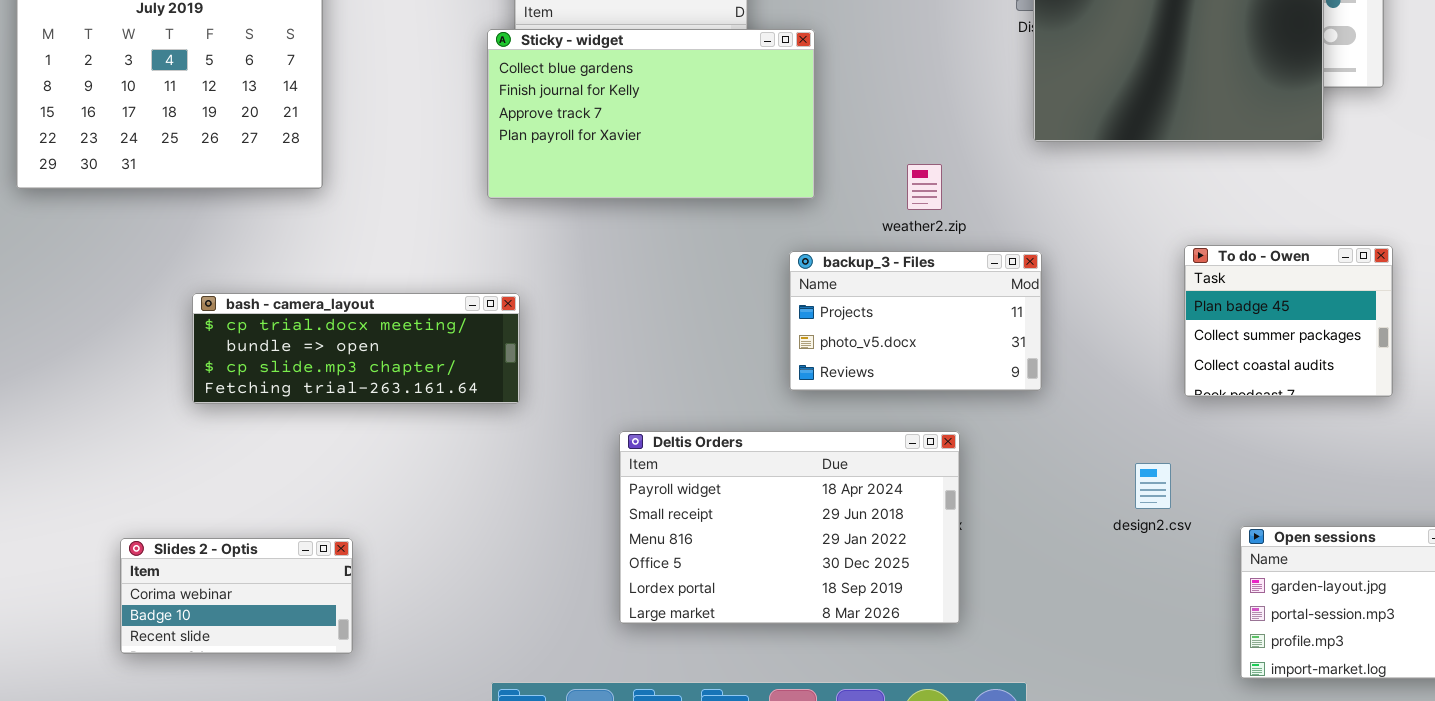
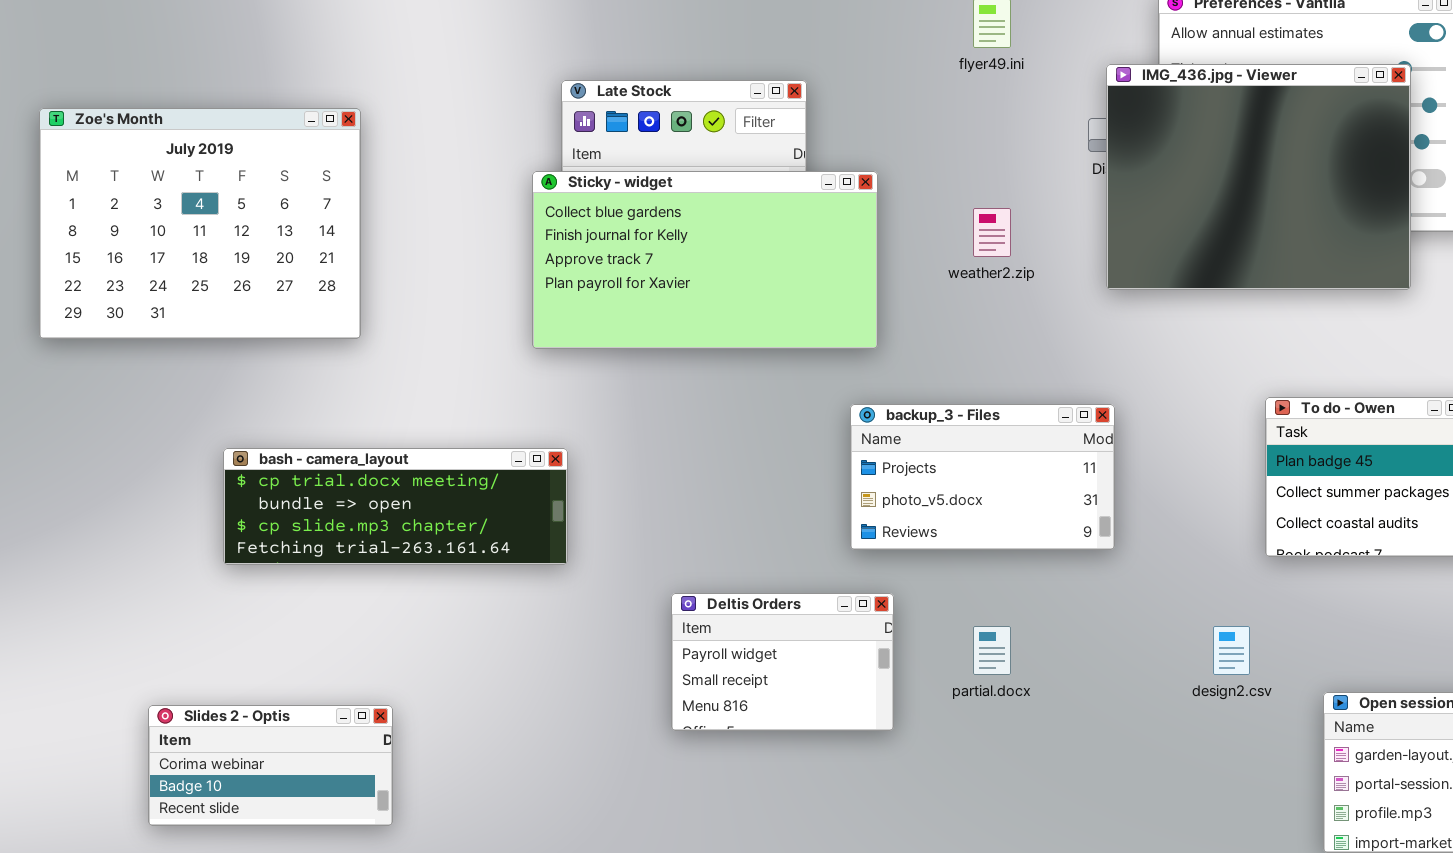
weather2.zip: [907,164,942,210] -> [973,208,1011,257], moved
Deltis Orders: [619,431,960,624] -> [671,593,894,731], resized

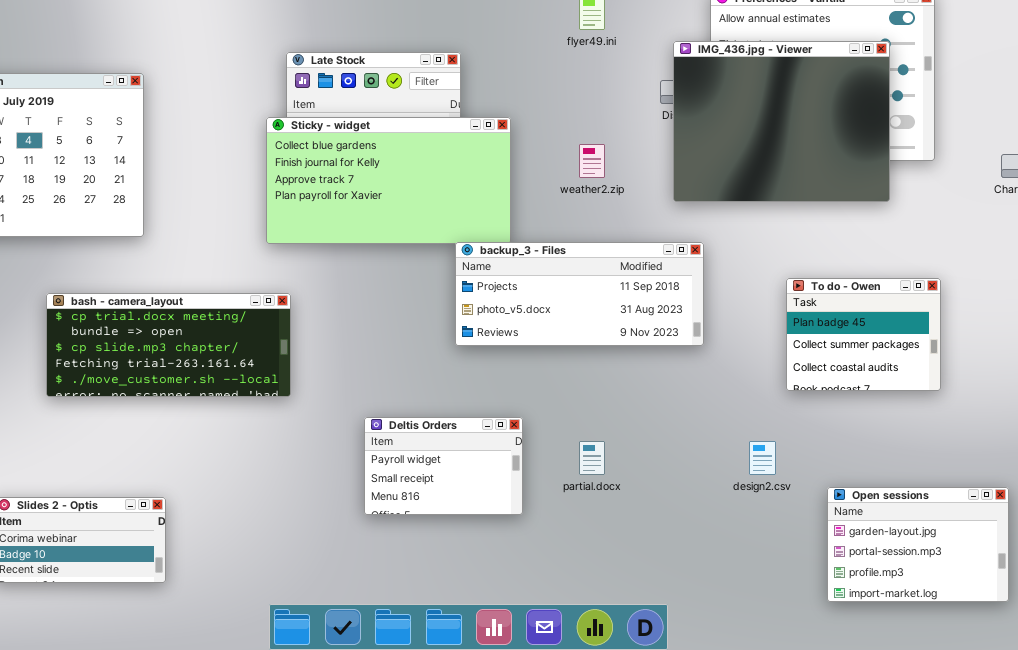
backup_3 - Files: [850,404,1115,550] -> [455,242,704,346], moved, resized
bash - camera_layout: [223,448,568,565] -> [46,293,291,397], resized

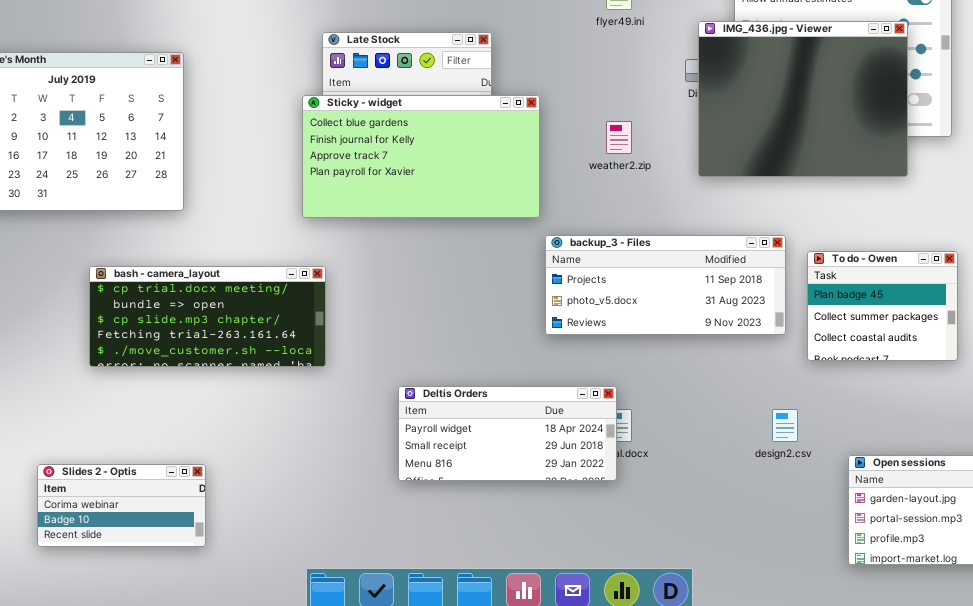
backup_3 - Files: [455,242,704,346] -> [545,235,786,335], moved
Deltis Orders: [364,417,523,515] -> [398,386,617,481], resized

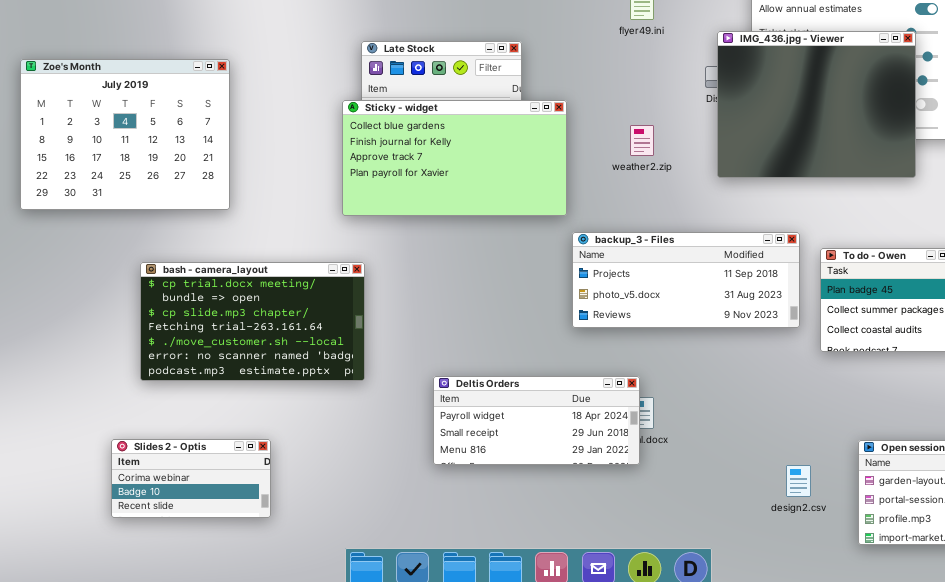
bash - camera_layout: [89,266,326,367] -> [140,262,365,381], resized
design2.csv: [772,409,798,442] -> [786,465,811,497], moved
Slides 2 - Optis: [37,464,206,547] -> [111,439,271,518], moved

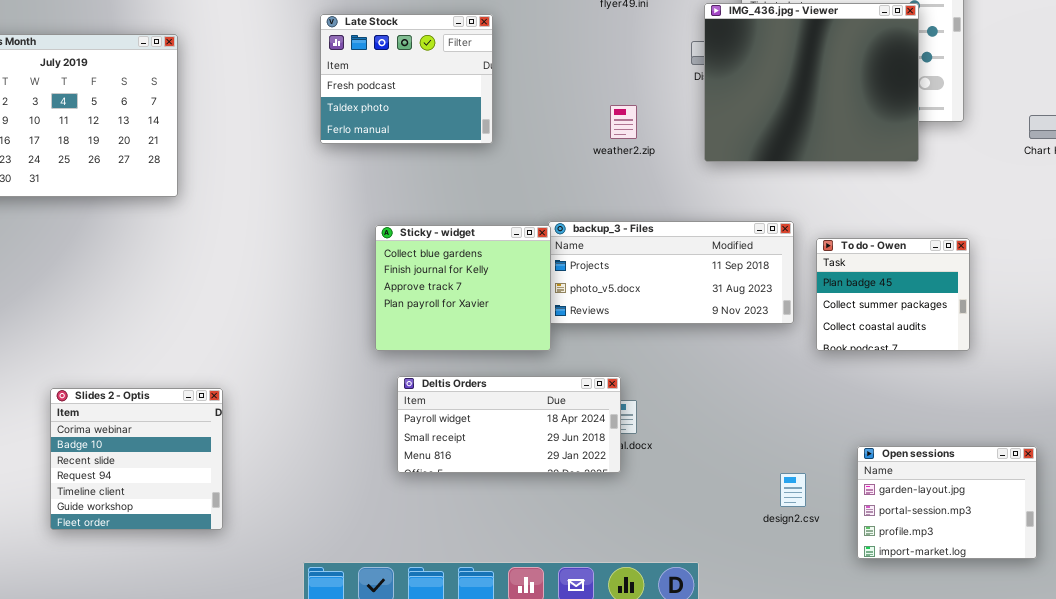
Sticky - widget: [342,100,567,216] -> [375,225,551,351], moved, resized
bash - camera_layout: [140,262,365,381] -> none, closed
Slides 2 - Optis: [111,439,271,518] -> [50,388,223,530], resized

